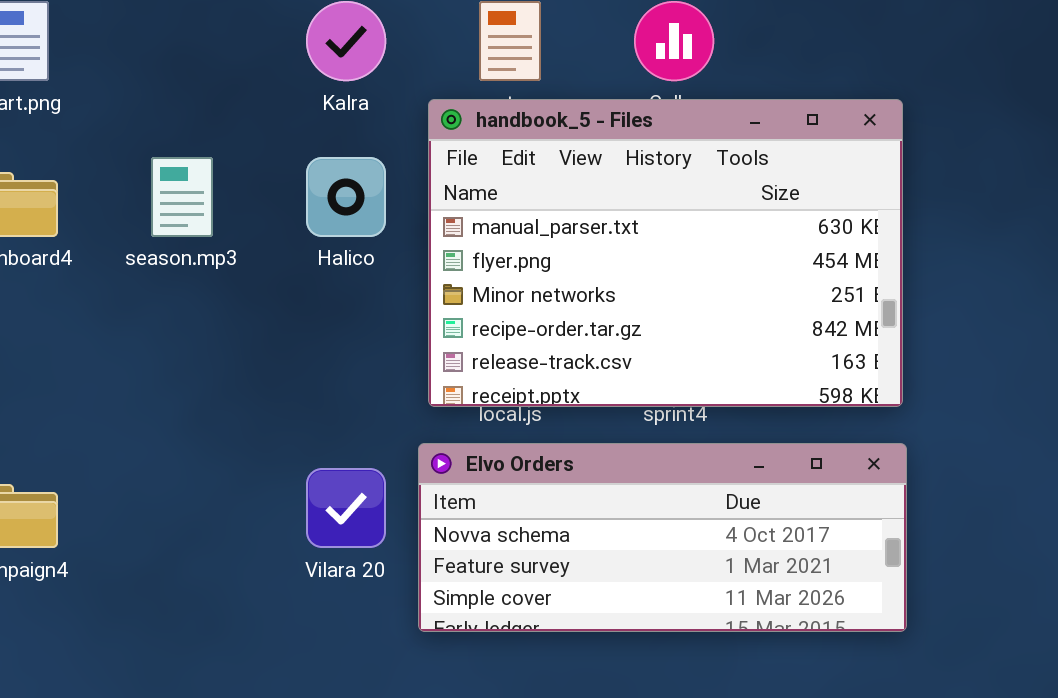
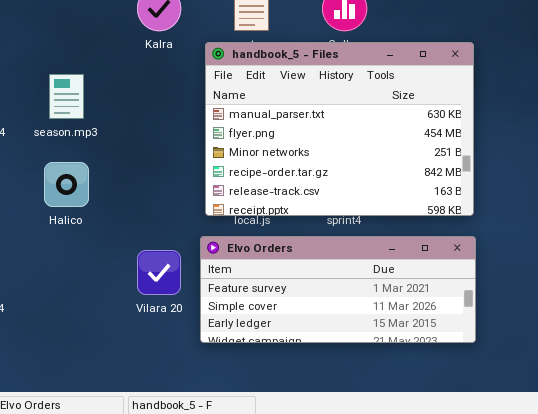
Halico: [306,157,386,237] -> [44,162,89,207], moved
Elvo Orders: [418,443,907,632] -> [200,236,476,343], scrolled down 1 row

